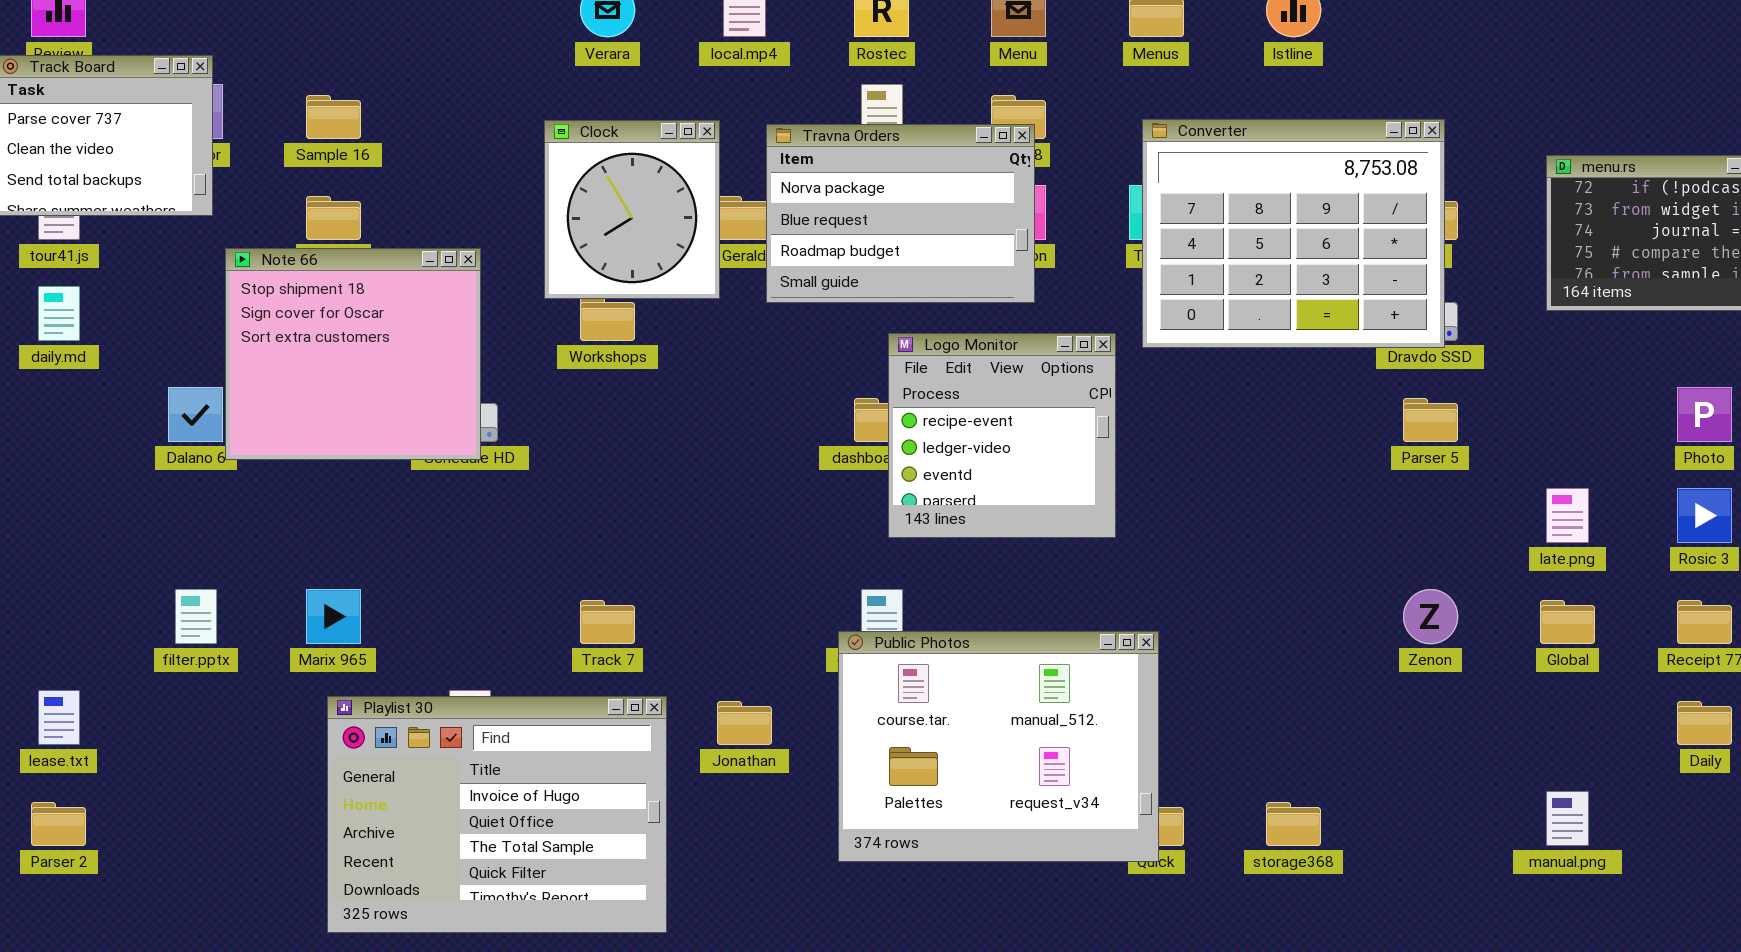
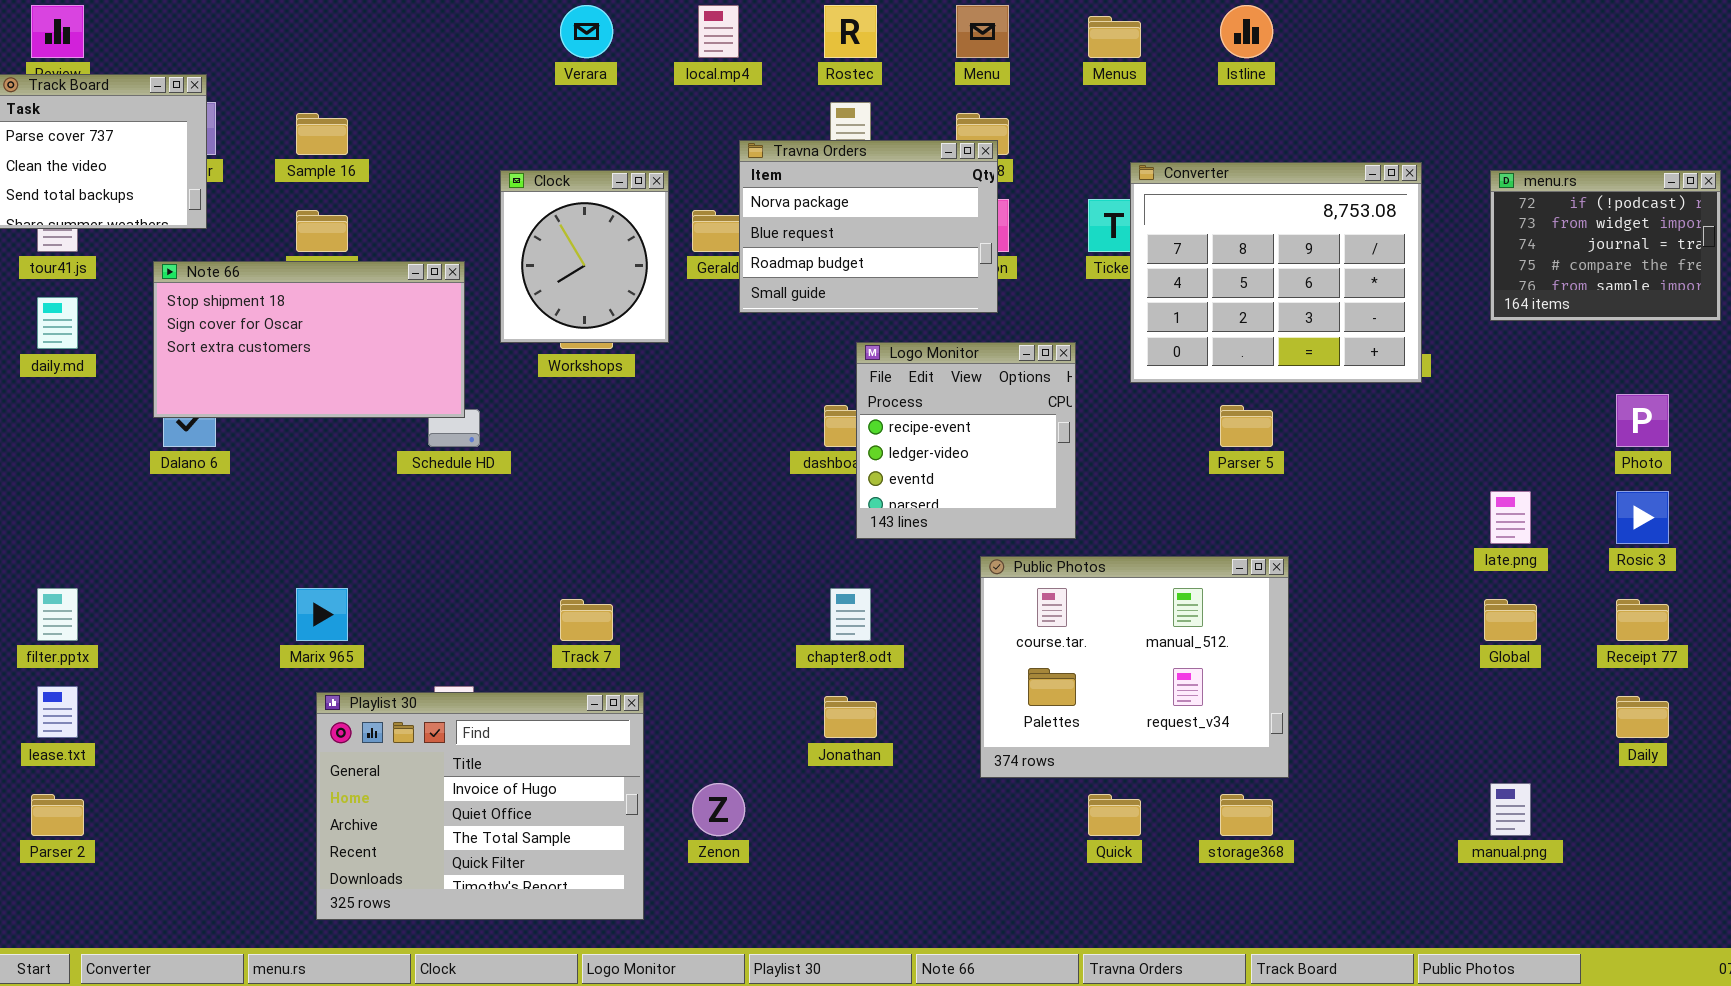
Converter: [1142,119,1445,348] -> [1130,162,1422,383], moved
Clock: [544,120,720,299] -> [500,170,669,343], moved
Note 66: [225,248,481,460] -> [153,261,465,418], resized
Parser 5: [1403,398,1458,442] -> [1220,405,1273,447], moved
filter.pptx: [175,589,217,644] -> [37,588,78,641], moved
Zenon: [1403,589,1458,644] -> [692,783,745,836], moved
Public Photos: [838,631,1159,862] -> [980,556,1289,778], moved
Jonathan: [717,701,772,745] -> [824,696,877,738], moved

